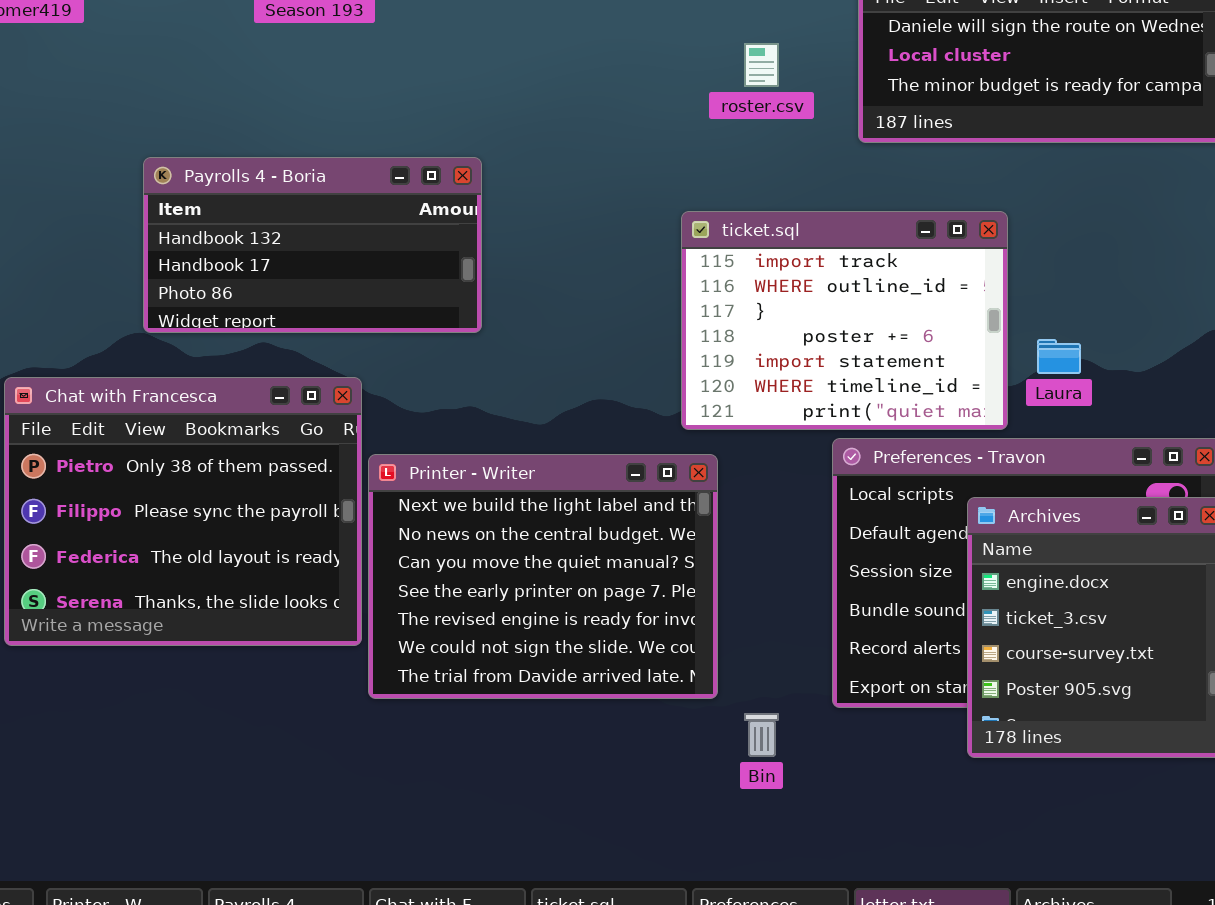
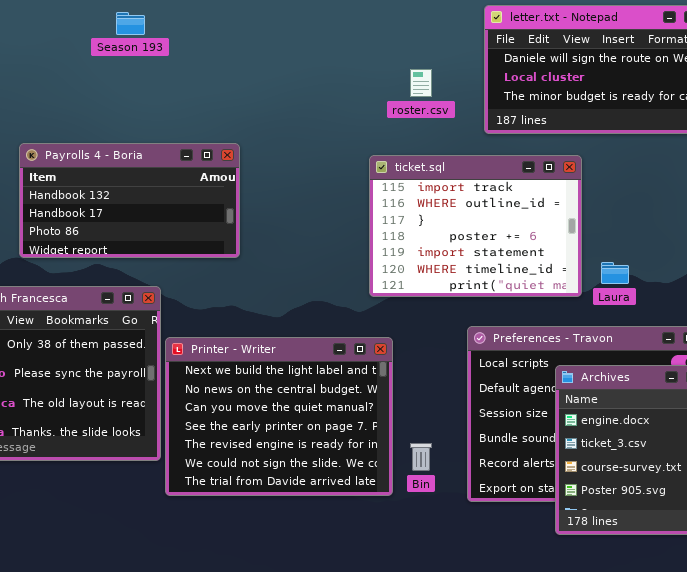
ticket.sql: [681,211,1008,430] -> [369,155,582,297], moved
Bin: [744,713,779,757] -> [410,443,432,471], moved

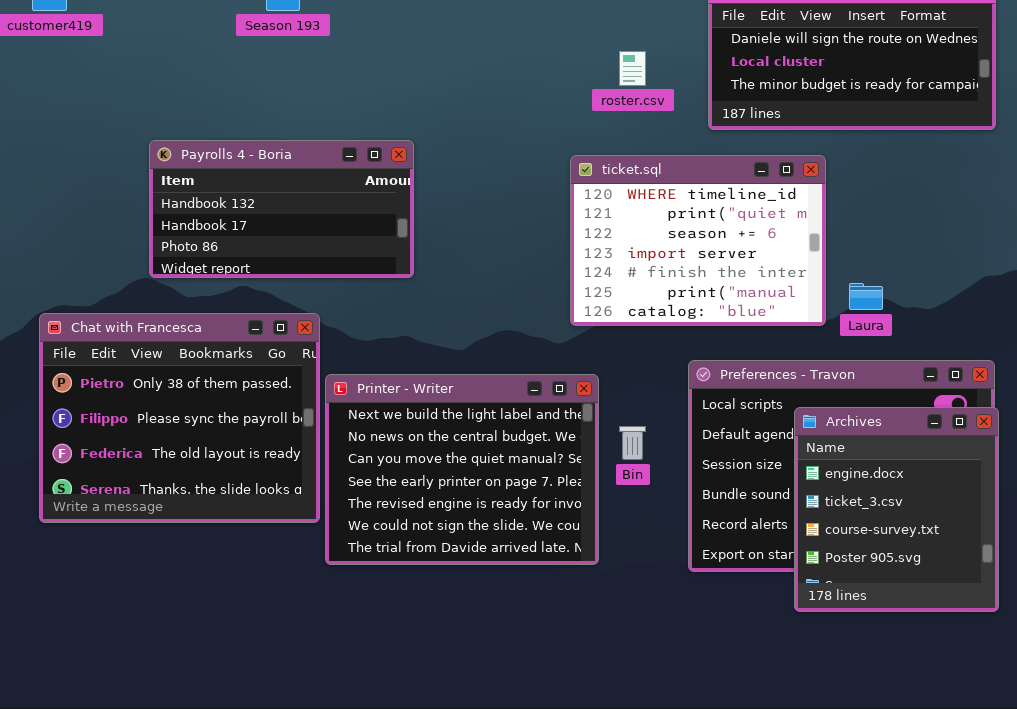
ticket.sql: [369,155,582,297] -> [570,155,826,326], scrolled down 5 rows
Bin: [410,443,432,471] -> [619,426,646,460], moved

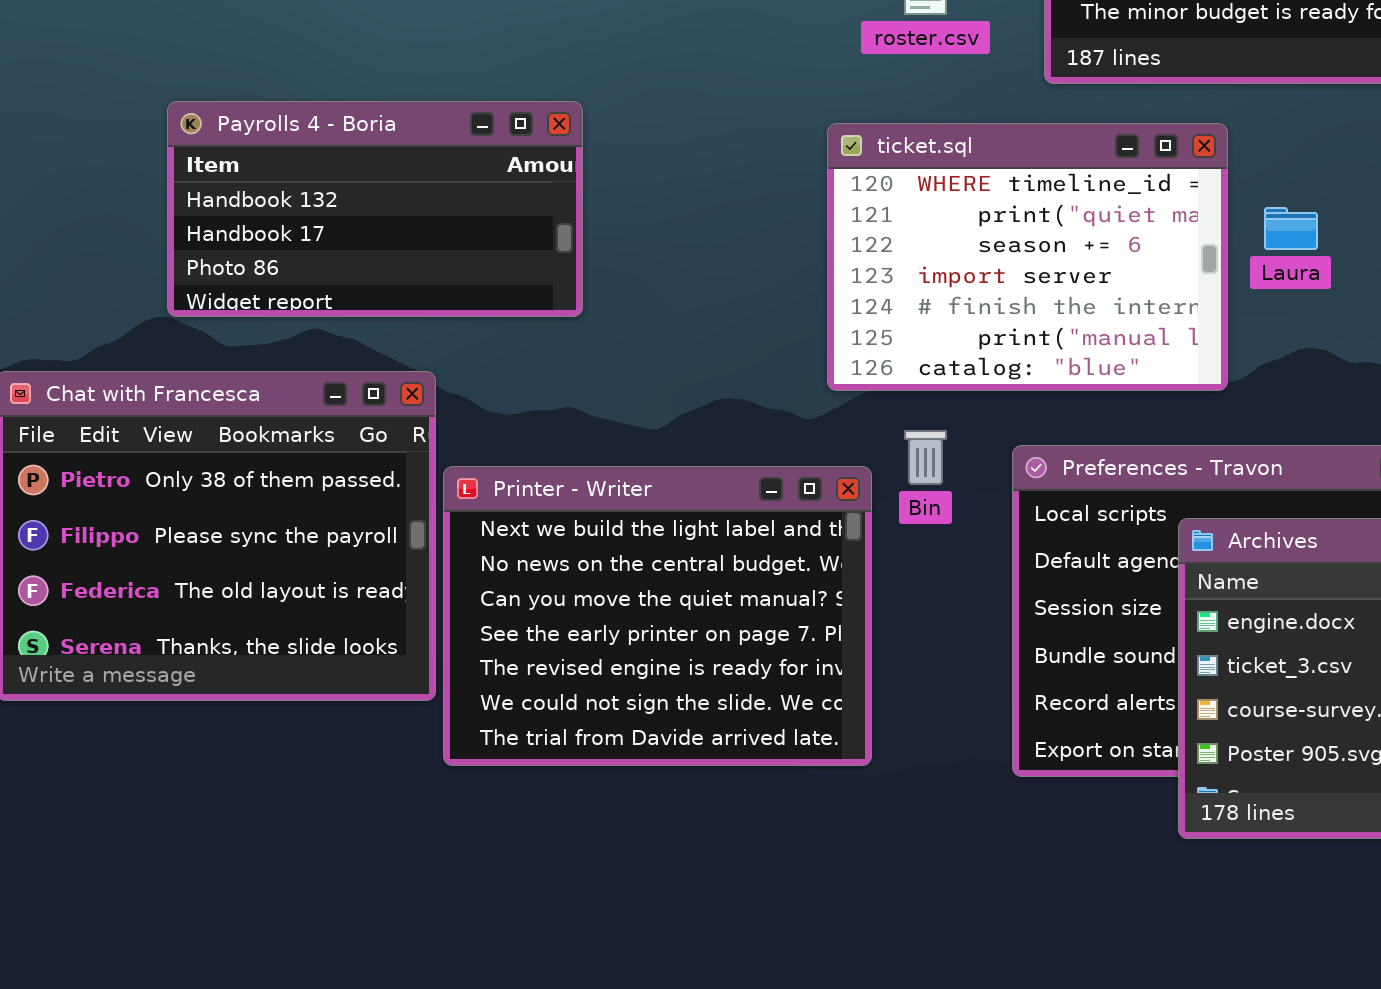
Laura: [849,283,883,310] -> [1264,207,1318,250], moved
Bin: [619,426,646,460] -> [904,430,947,485], moved

